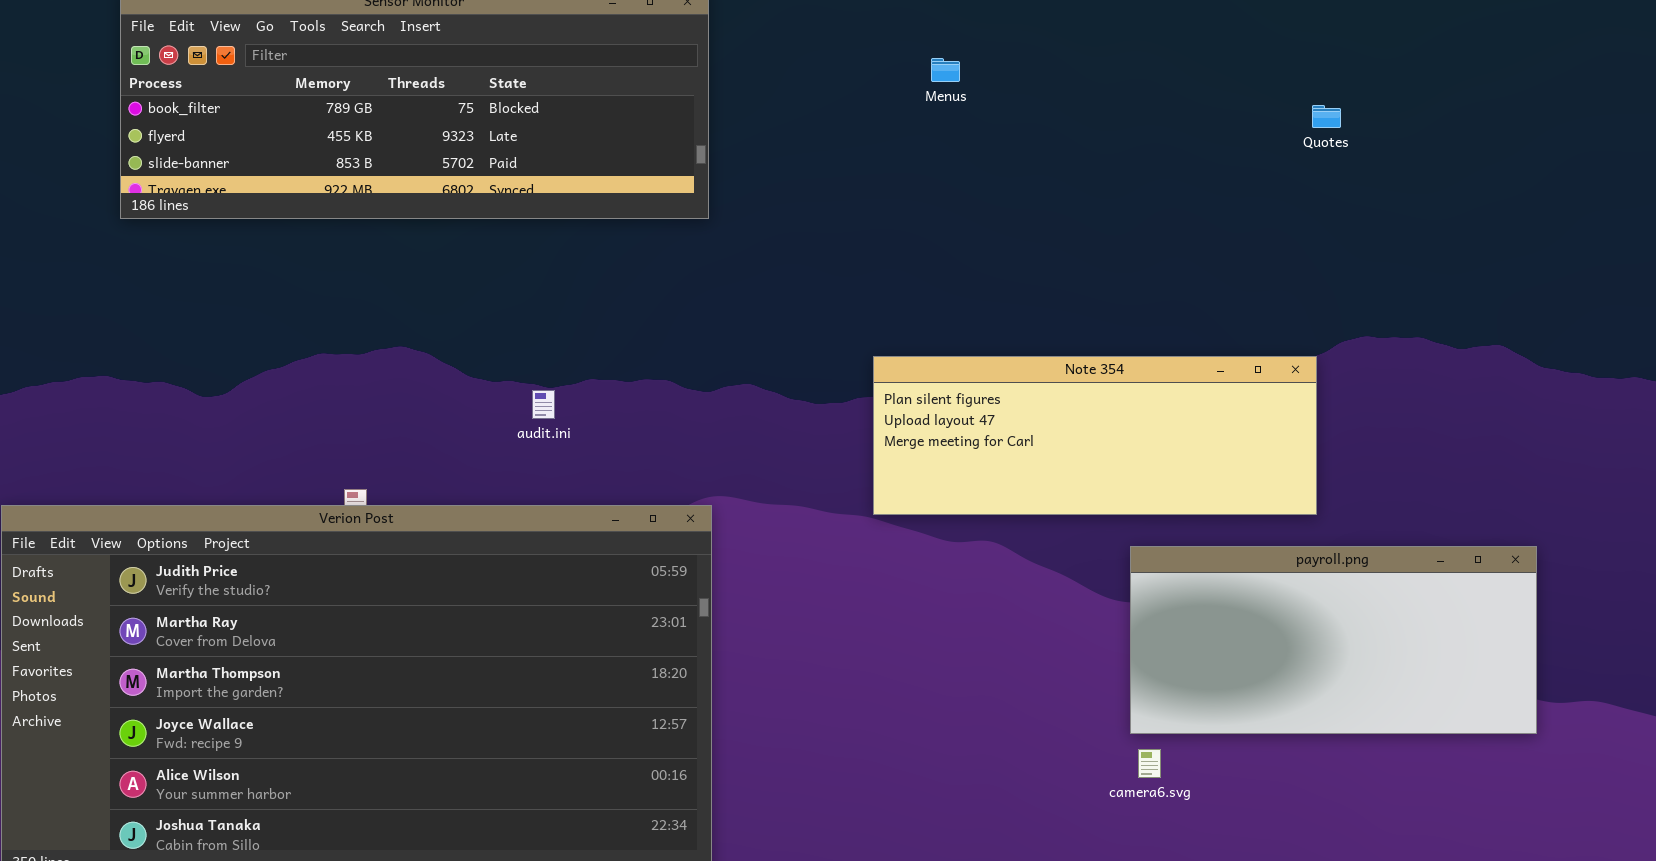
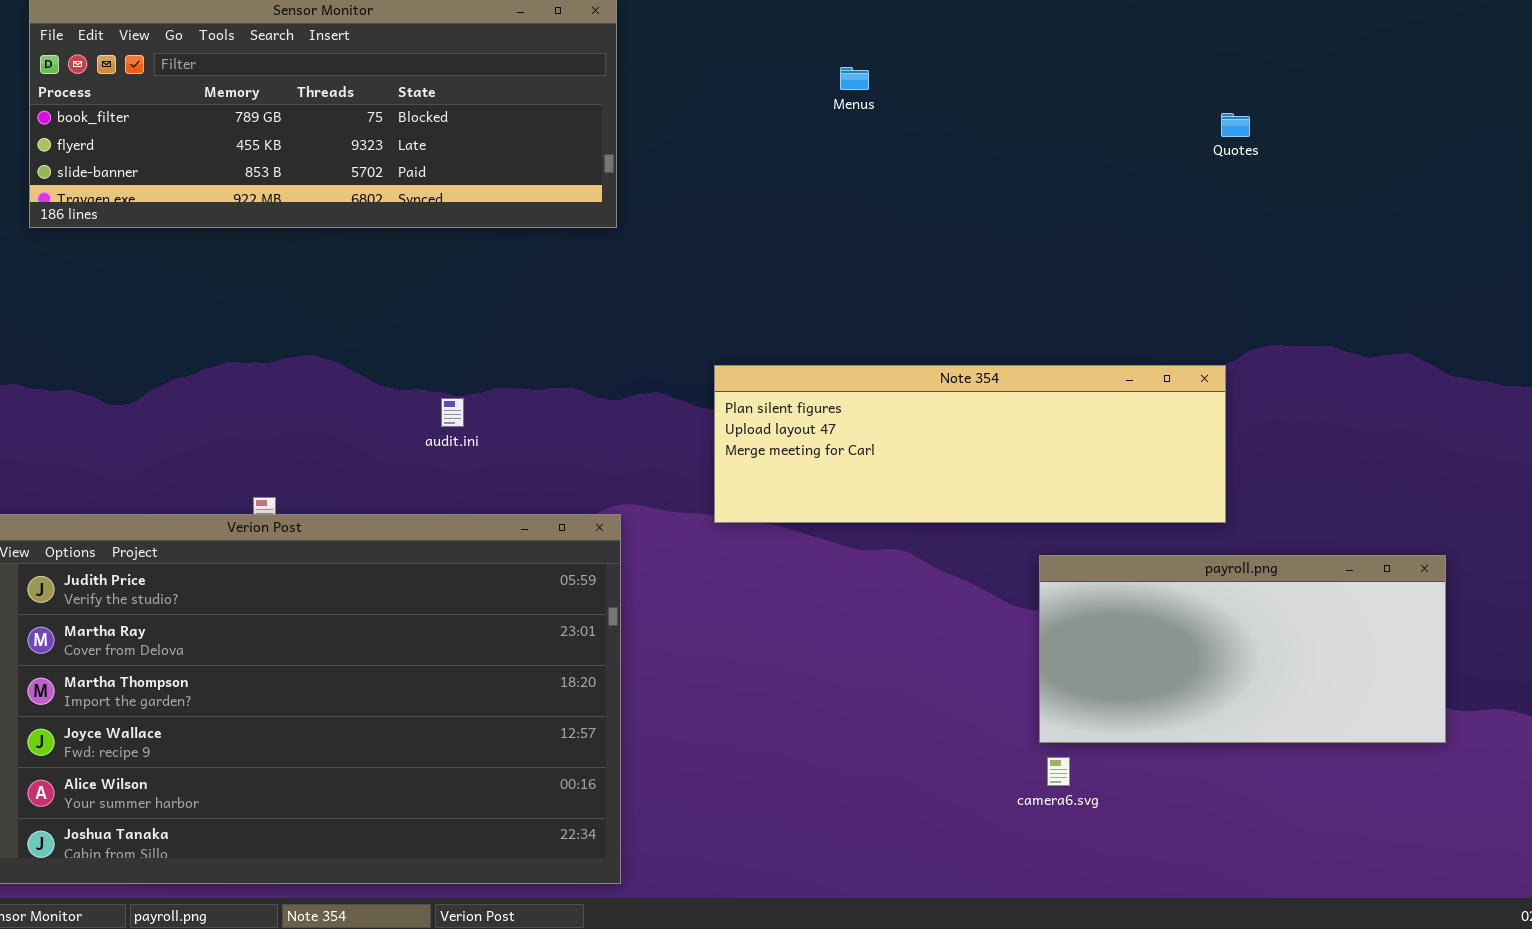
Note 354: [873,356,1317,515] -> [714,365,1226,523], resized

